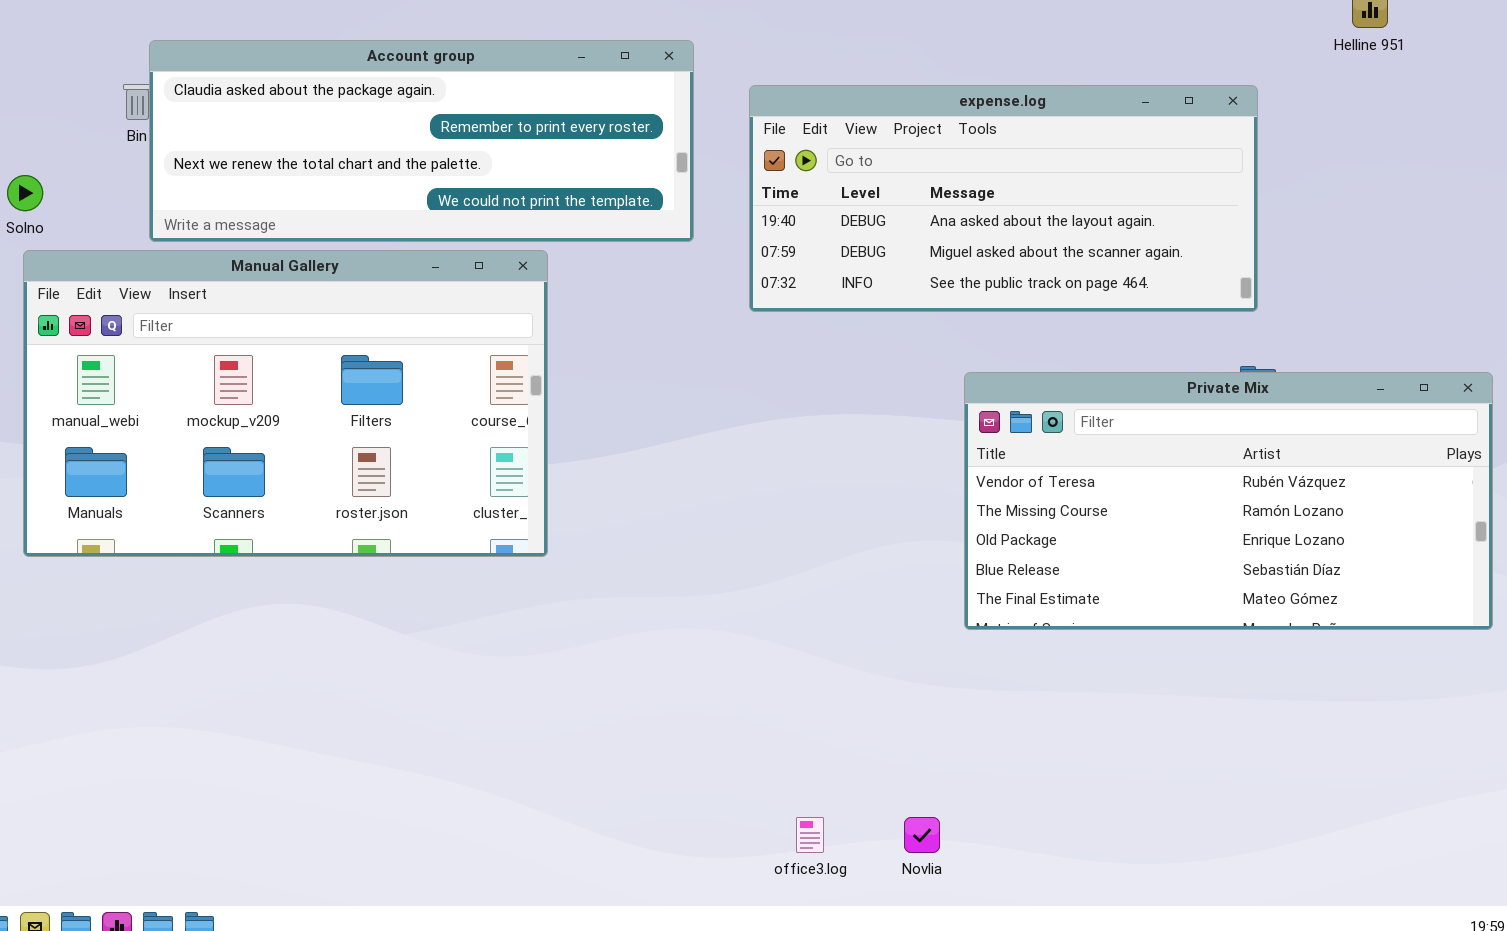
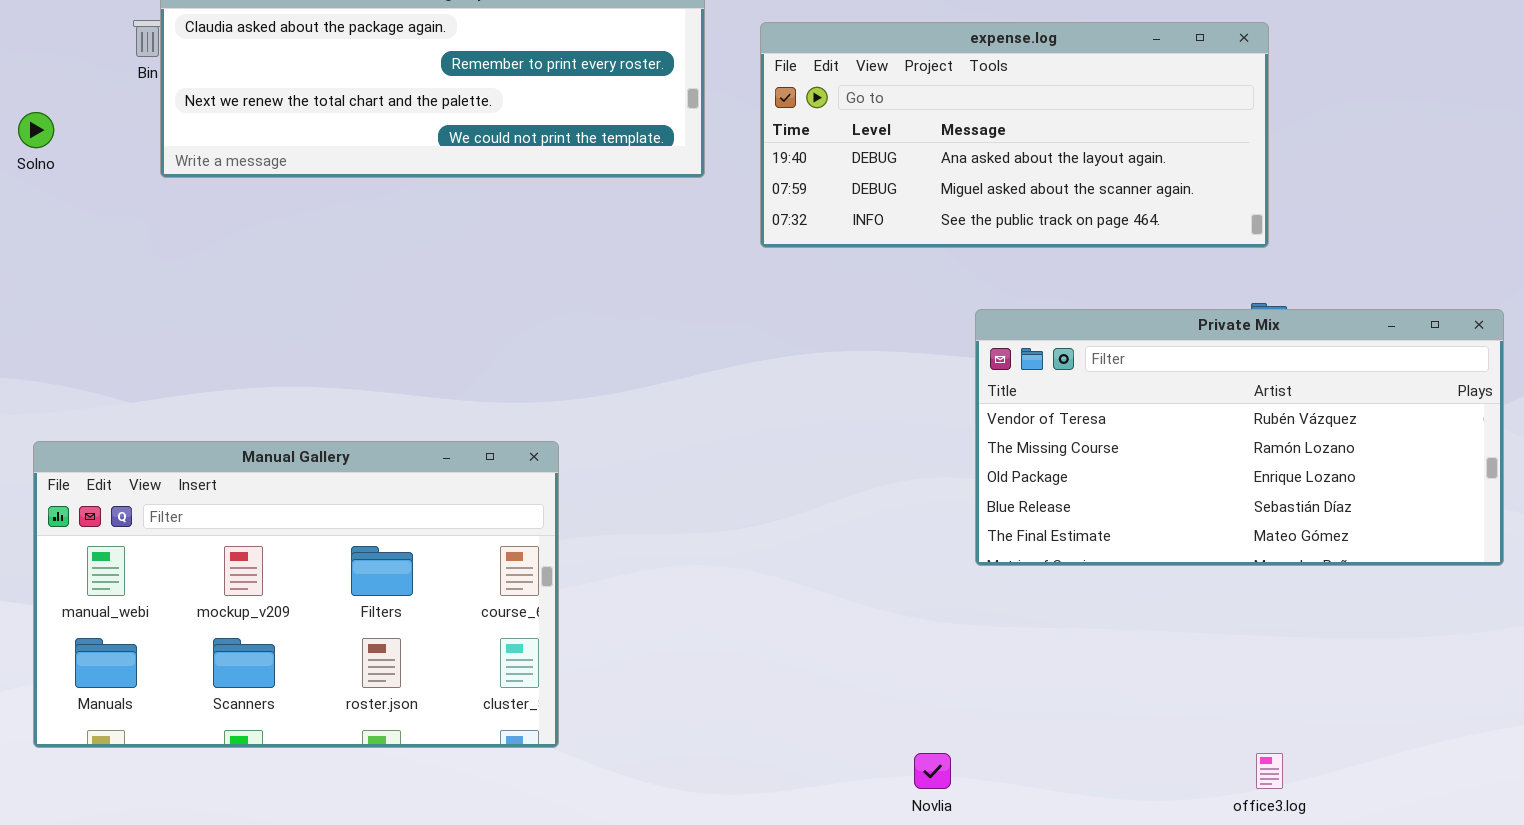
Manual Gallery: [23,250,548,557] -> [33,441,559,748], moved
office3.log: [796,817,824,853] -> [1256,753,1283,789], moved

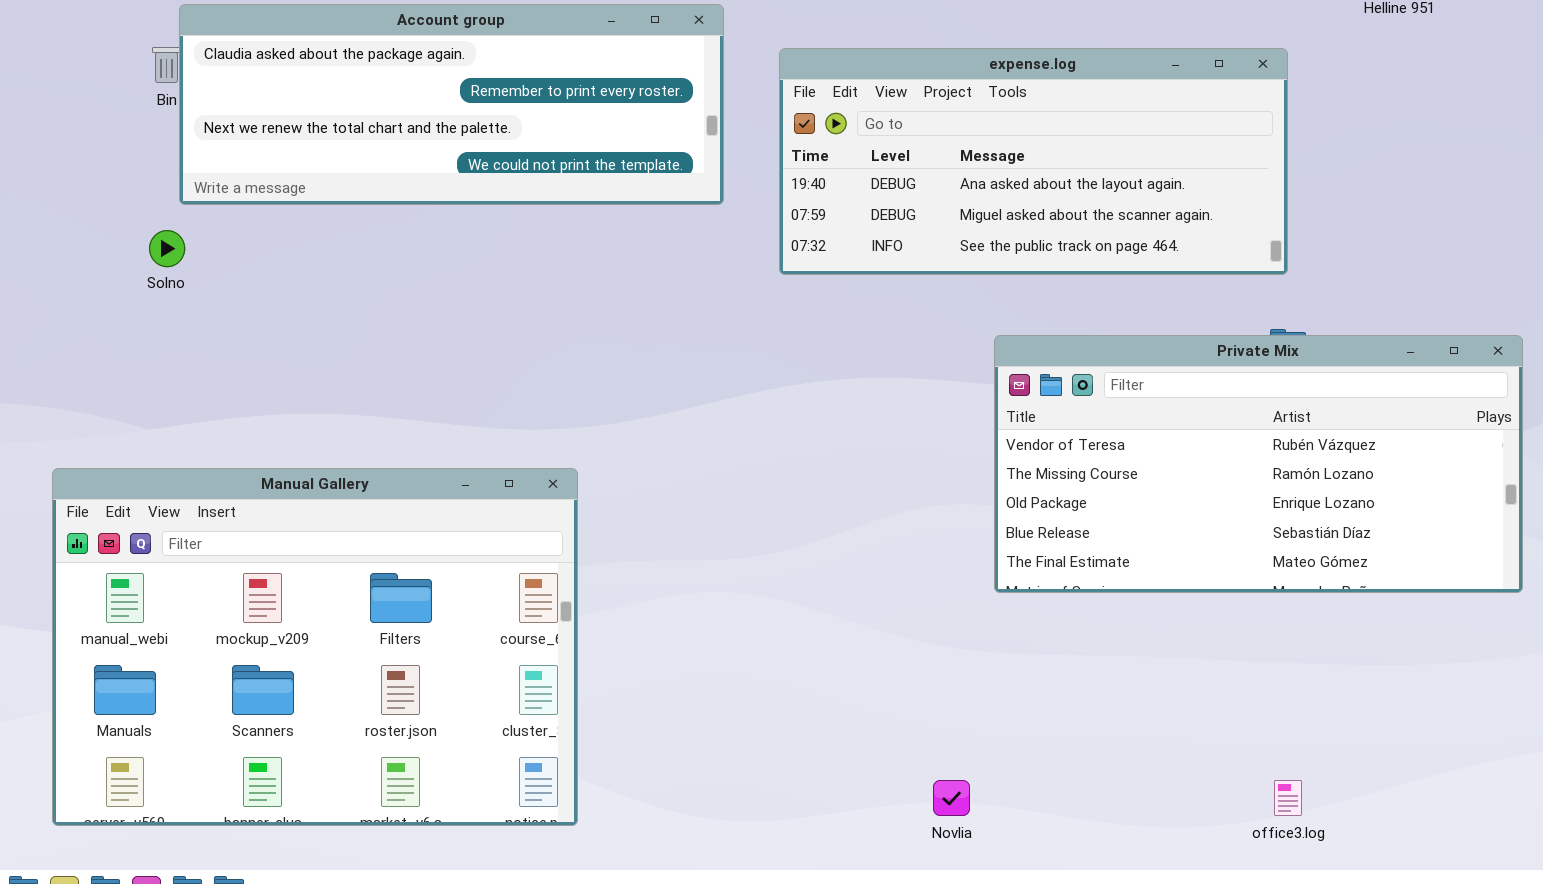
Solno: [18,112,54,148] -> [149,230,185,267], moved
Manual Gallery: [33,441,559,748] -> [52,468,578,826], resized

